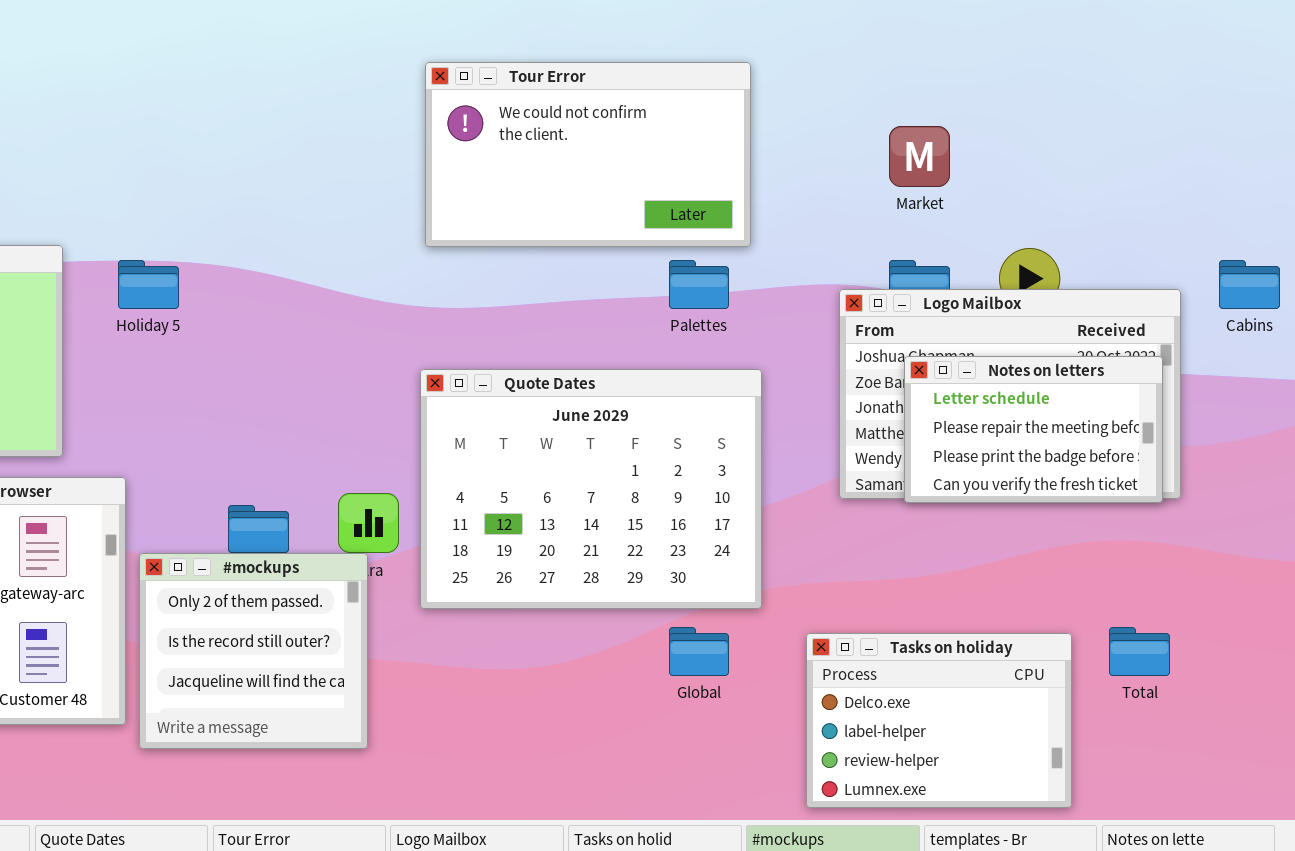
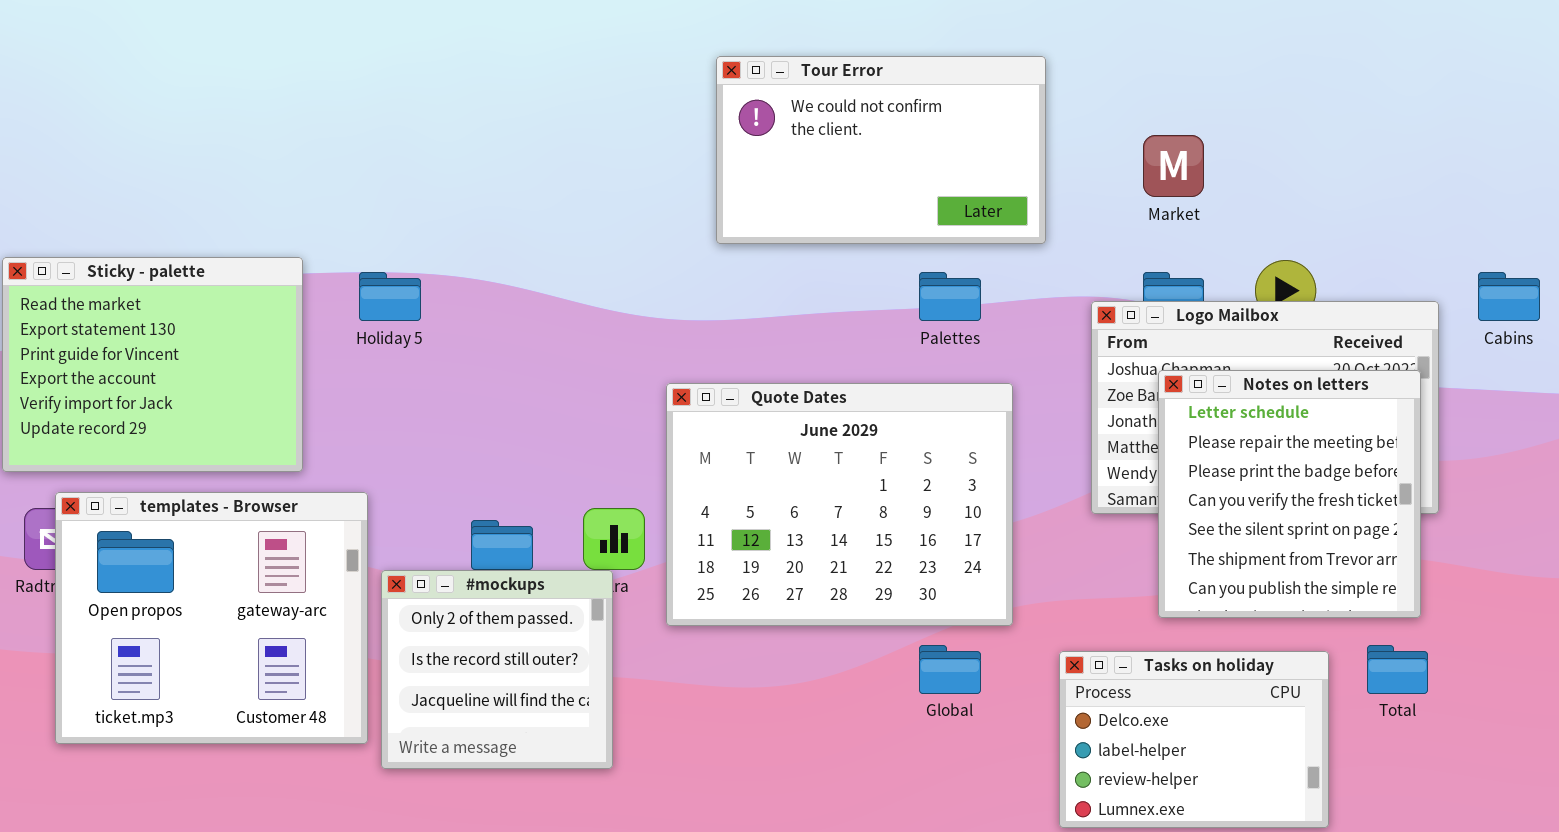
Tour Error: [425,62,751,247] -> [716,56,1046,244], moved
Notes on letters: [904,356,1163,503] -> [1158,370,1421,618], resized

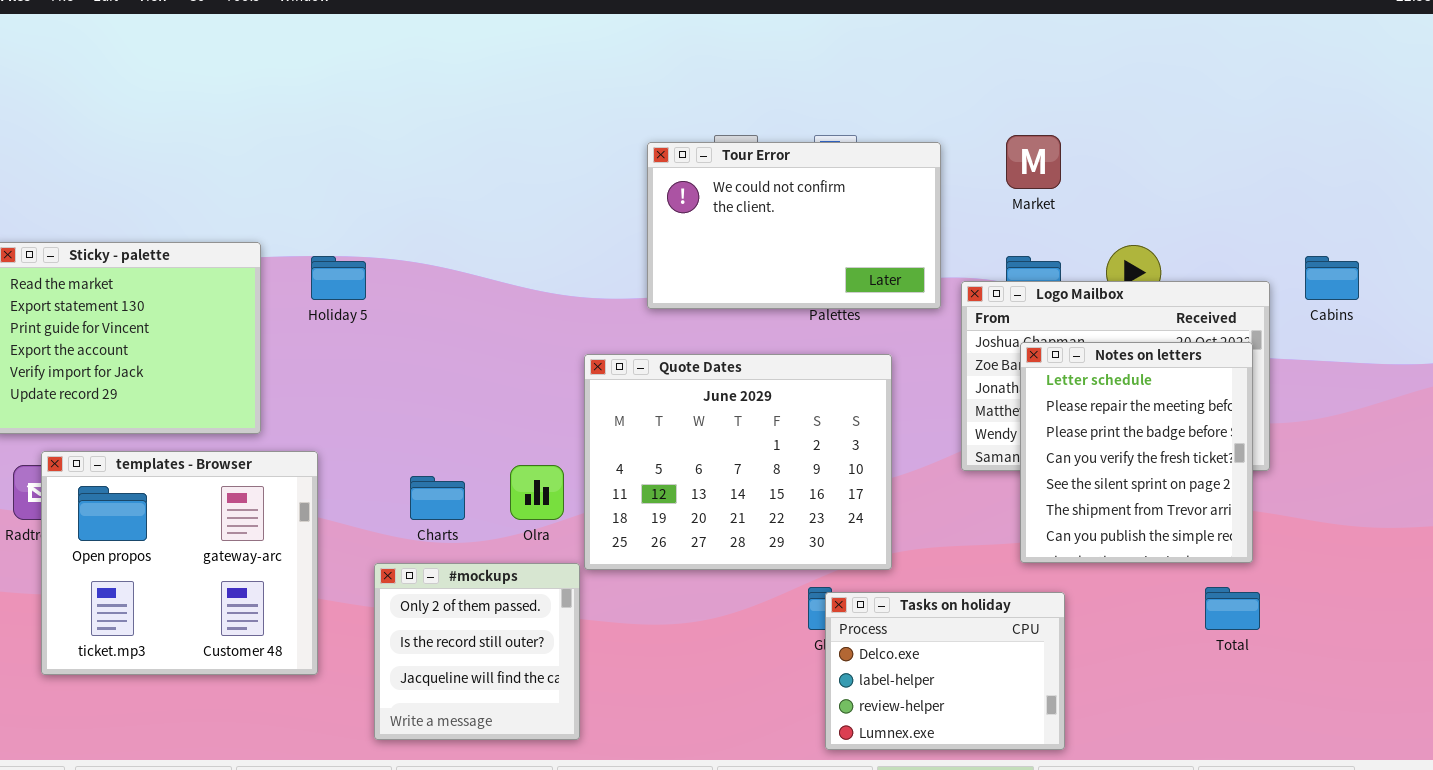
Tour Error: [716,56,1046,244] -> [647,142,941,309], moved
#mockups: [381,570,613,769] -> [374,563,580,740], moved
Tasks on holiday: [1059,651,1329,828] -> [825,592,1065,750], moved

